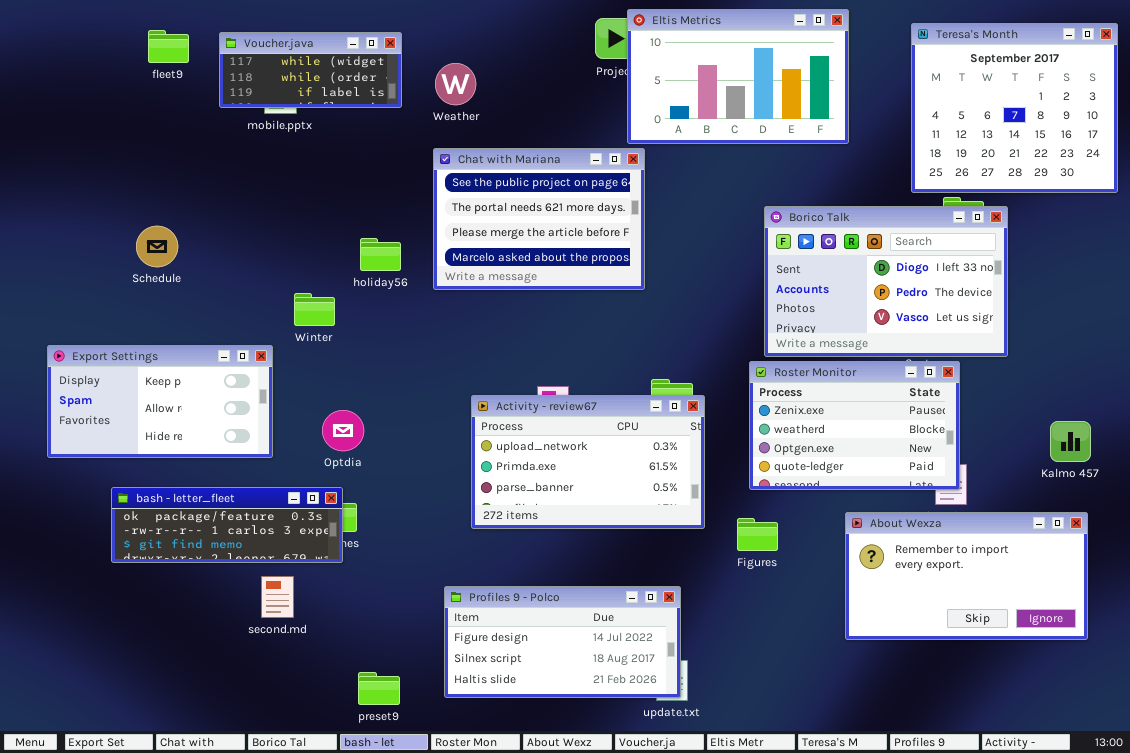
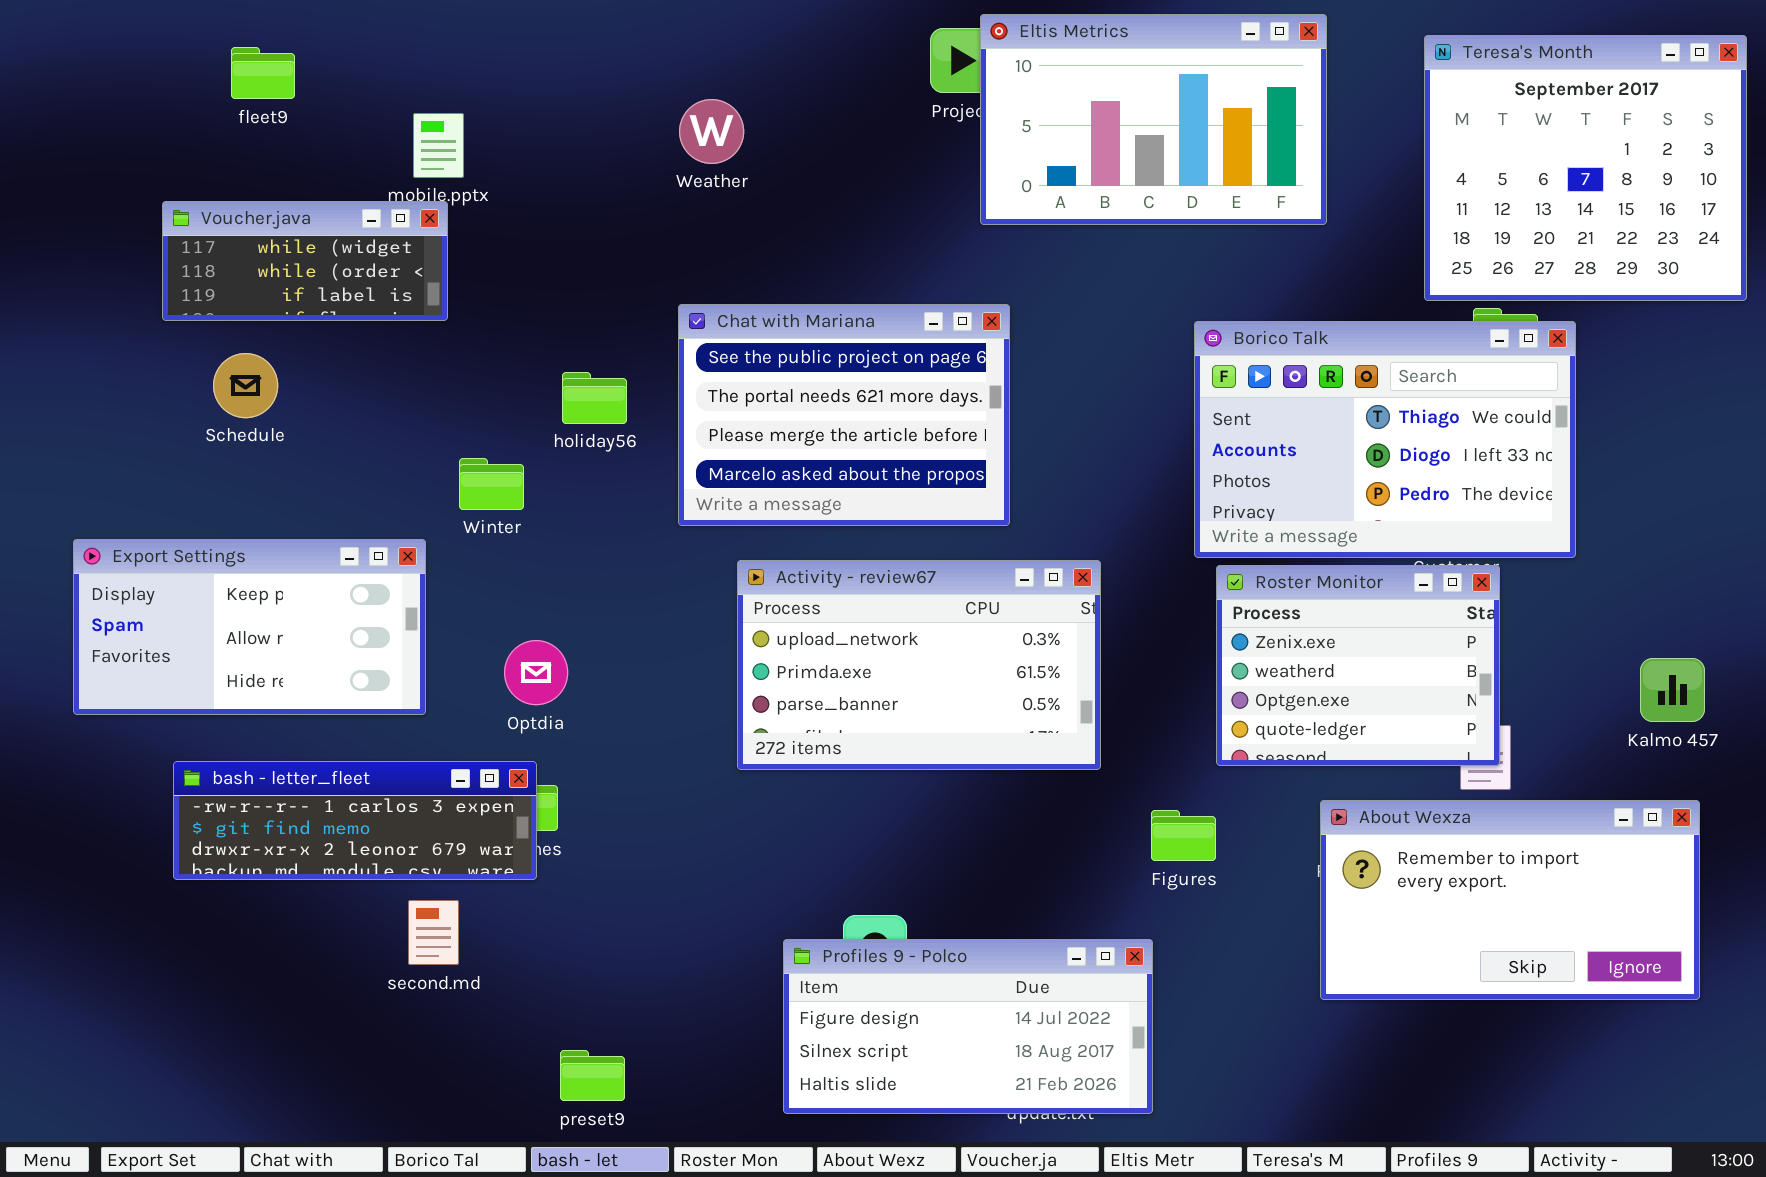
Voucher.java: [219,32,402,108] -> [162,201,448,321], moved
Chat with Mariana: [433,148,645,290] -> [678,304,1010,526], moved
Borico Talk: [764,206,1008,357] -> [1194,321,1576,558], scrolled up 1 row
Roster Monitor: [749,361,960,490] -> [1216,565,1500,766], resized
Activity - review67: [471,395,705,529] -> [737,560,1101,770], moved
bash - letter_fleet: [111,487,343,563] -> [173,761,537,880], scrolled down 1 row
Profiles 9 - Polco: [444,586,681,698] -> [783,939,1153,1114], moved

